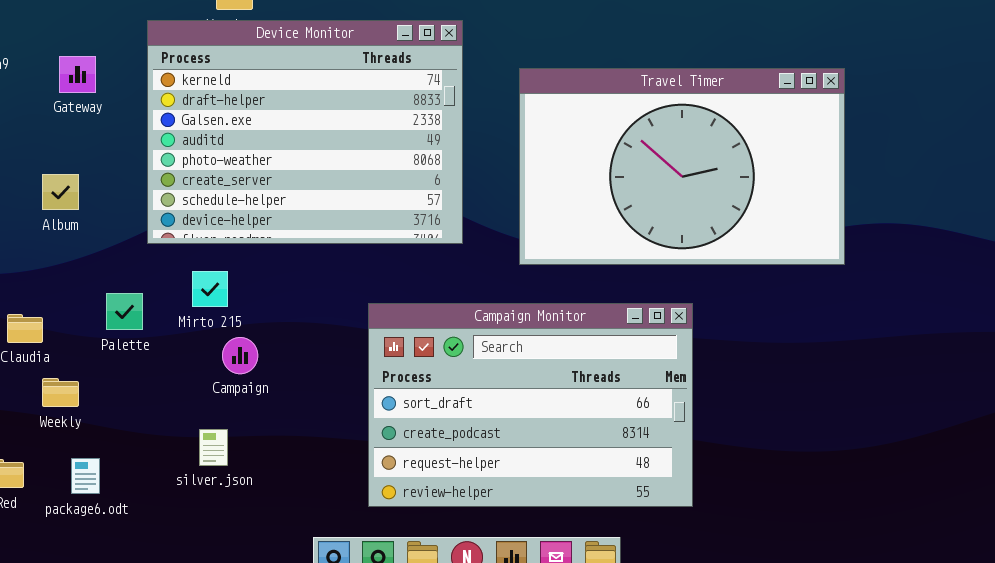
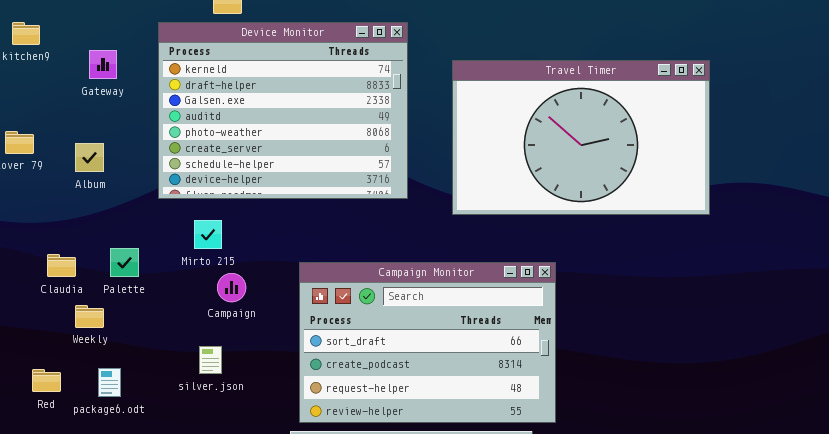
Palette: [106,293,143,330] -> [110,248,139,277], moved
Campaign Monitor: [368,303,693,507] -> [299,262,556,423], moved

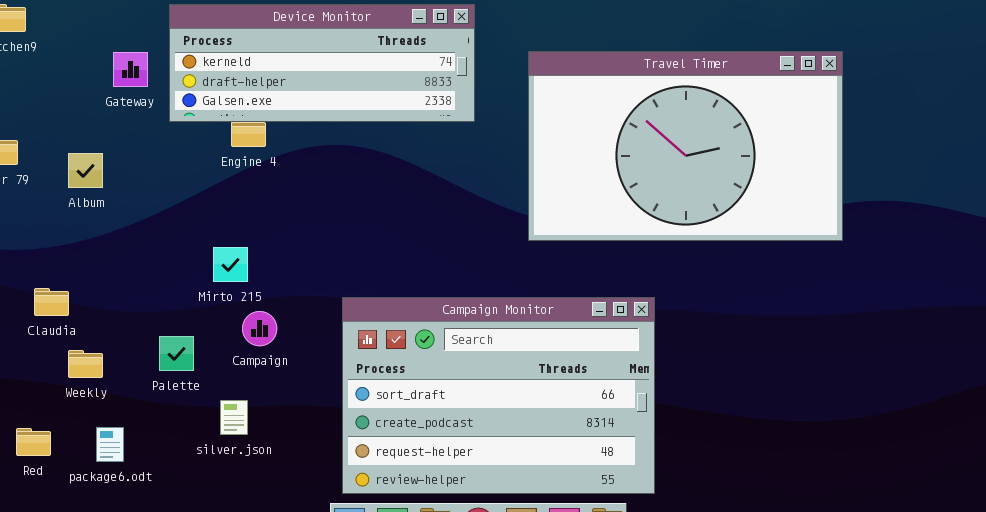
Device Monitor: [158,22,408,199] -> [169,4,475,122], resized
Gateway: [89,50,117,79] -> [113,52,148,87], moved
Palette: [110,248,139,277] -> [159,336,194,371], moved

